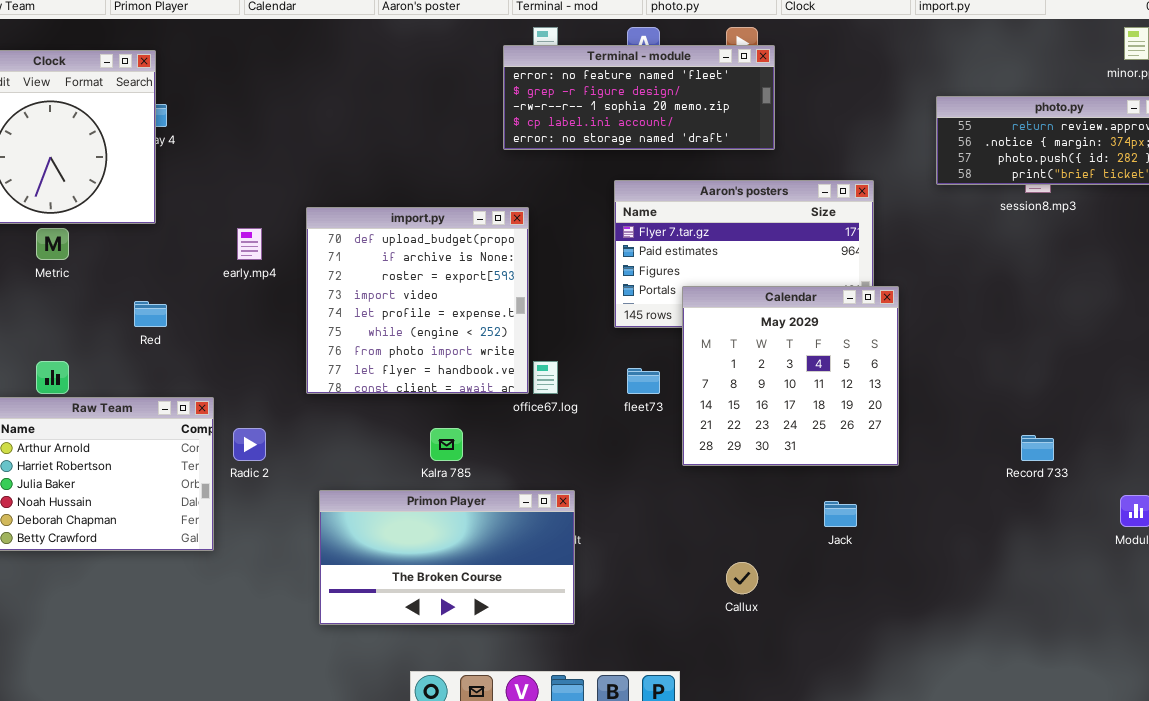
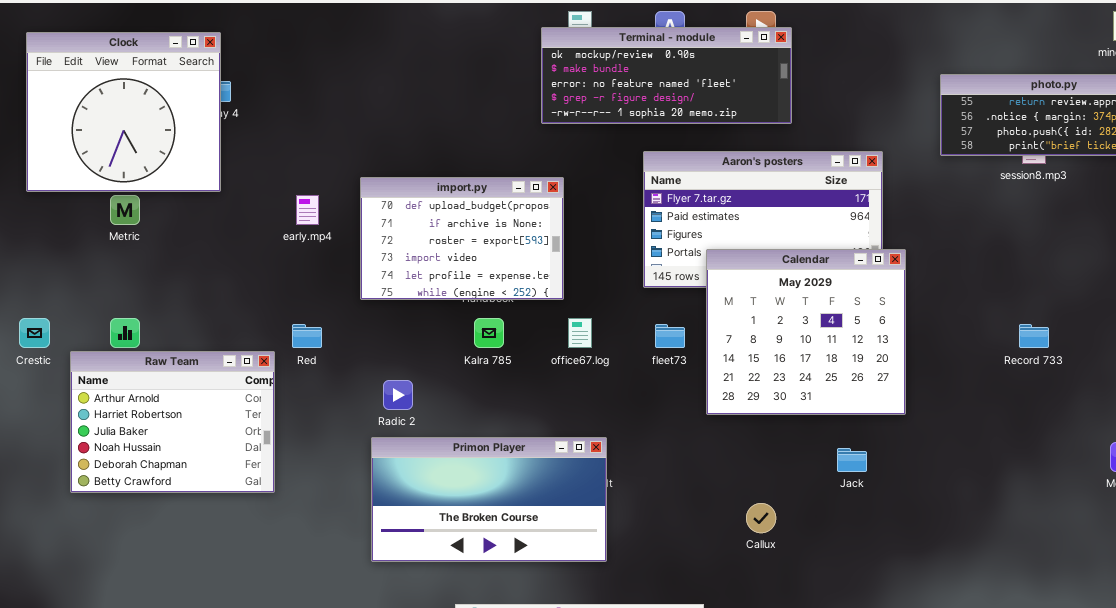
Terminal - module: [503,45,775,150] -> [541,27,792,124], scrolled up 2 rows
import.py: [306,207,529,394] -> [360,177,564,300], resized
Red: [134,301,167,327] -> [292,324,322,348], moved
Radic 2: [233,428,266,461] -> [383,380,413,410], moved
Kalra 785: [430,428,463,461] -> [474,318,504,348], moved
Record 733: [1021,435,1054,461] -> [1019,324,1049,348], moved

